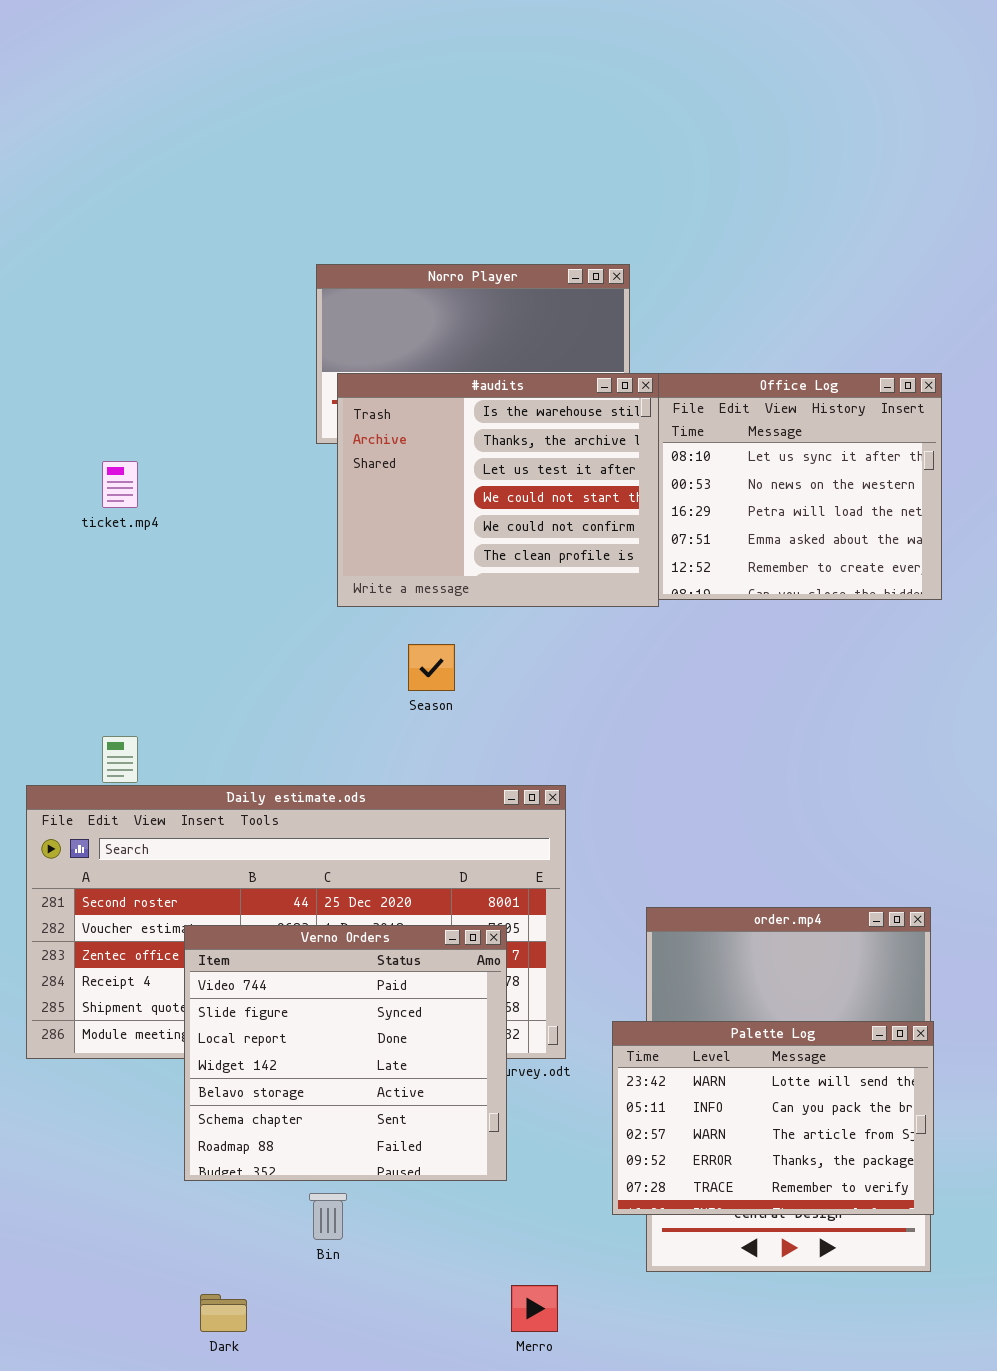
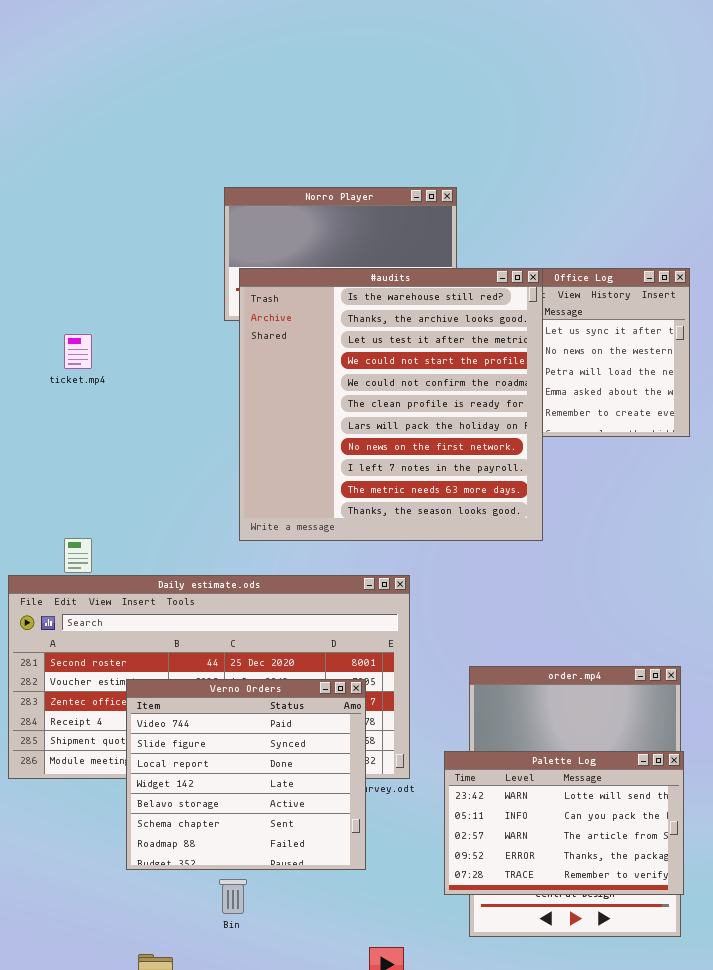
#audits: [337,373,659,607] -> [239,268,543,541], resized

